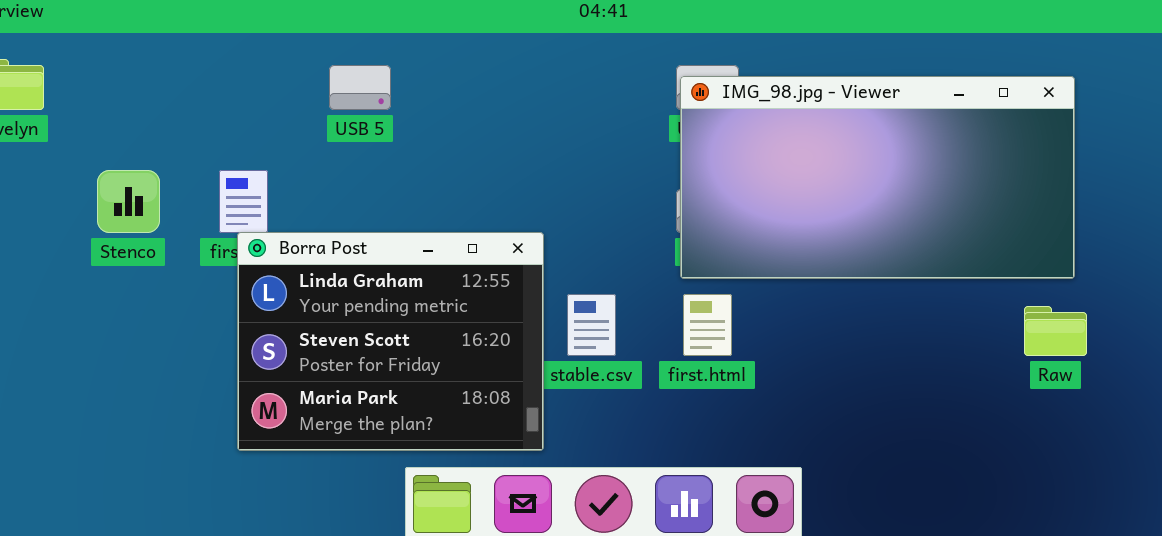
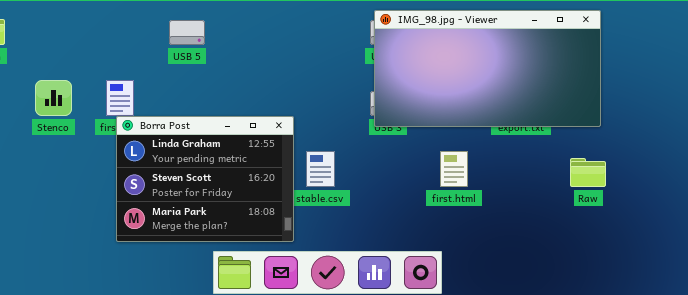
IMG_98.jpg - Viewer: [680,76,1075,279] -> [374,10,601,127], moved
first.html: [683,294,732,356] -> [440,151,468,187], moved

